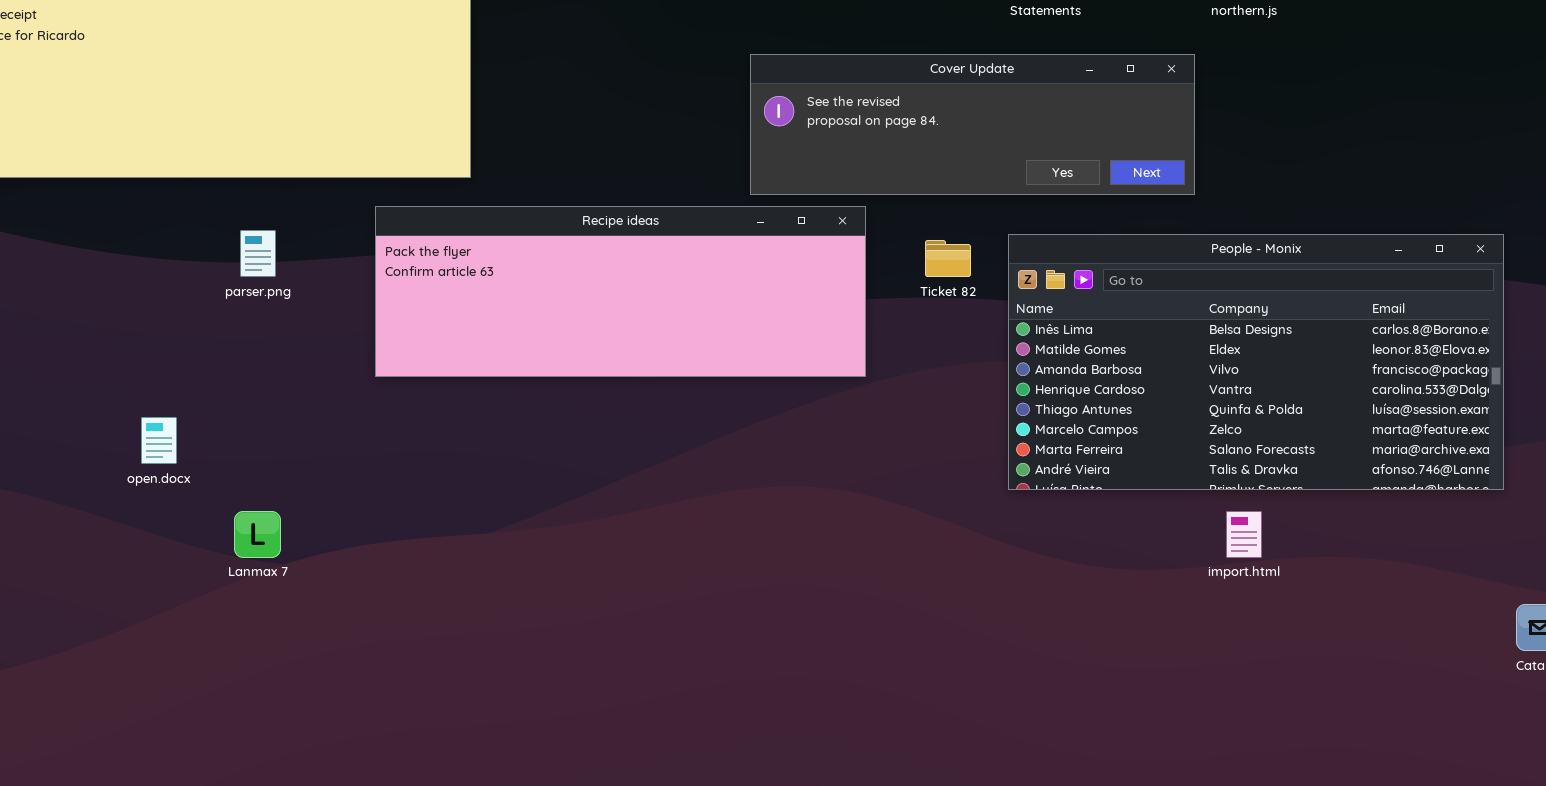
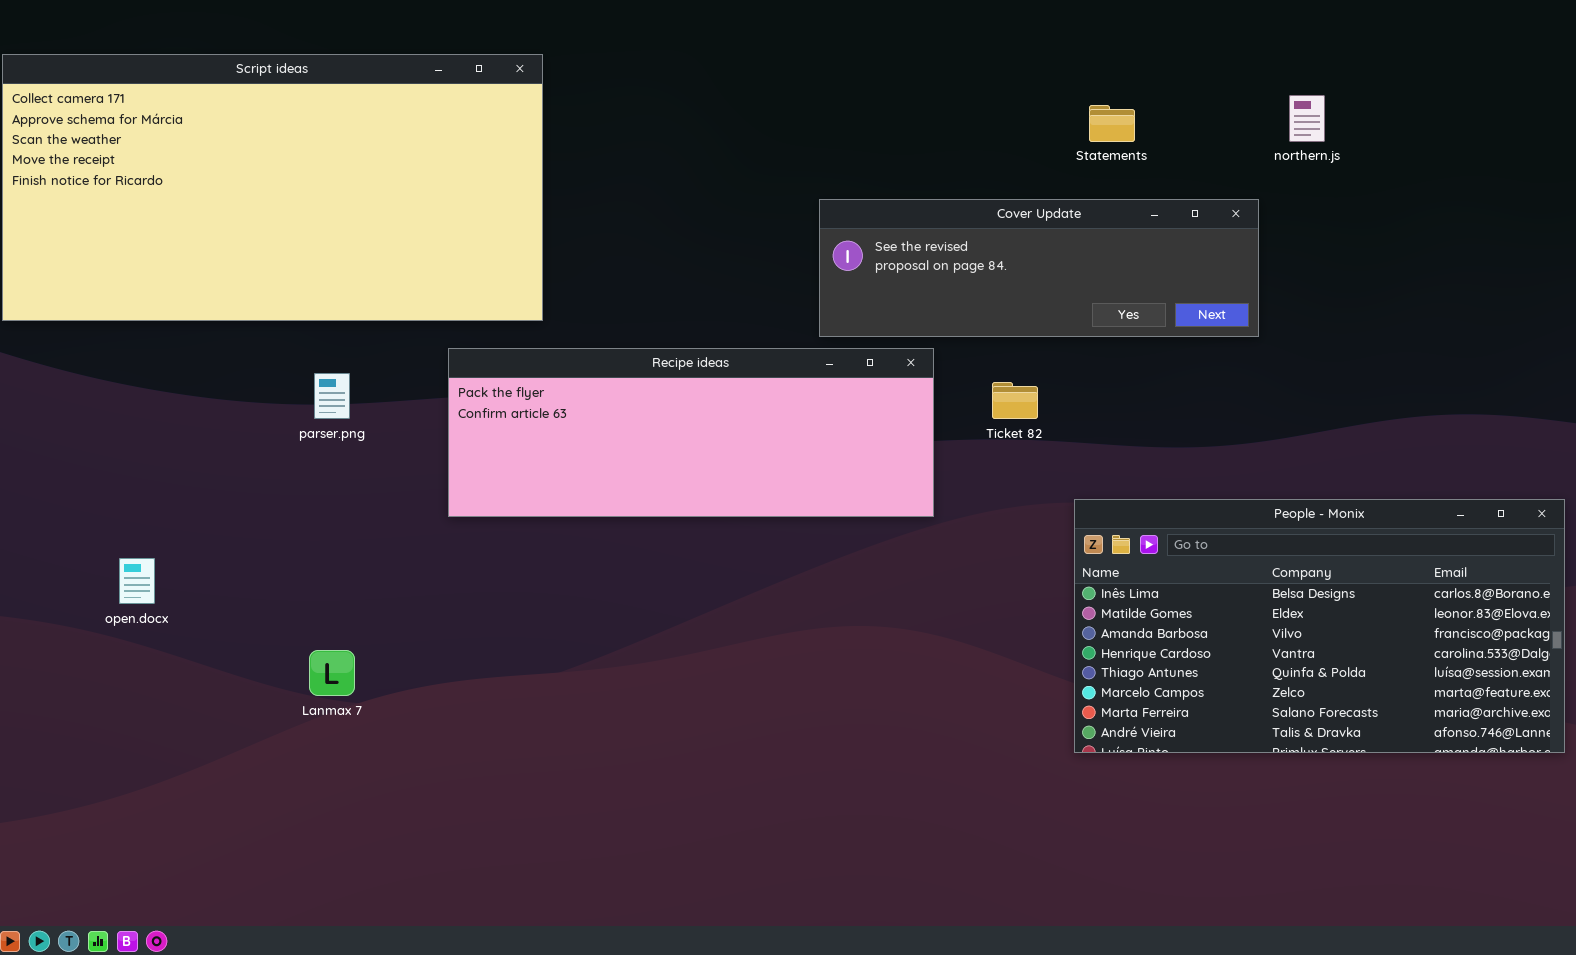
People - Monix: [1008,234,1504,490] -> [1074,499,1565,753], moved
open.docx: [141,417,177,464] -> [119,558,155,604], moved

